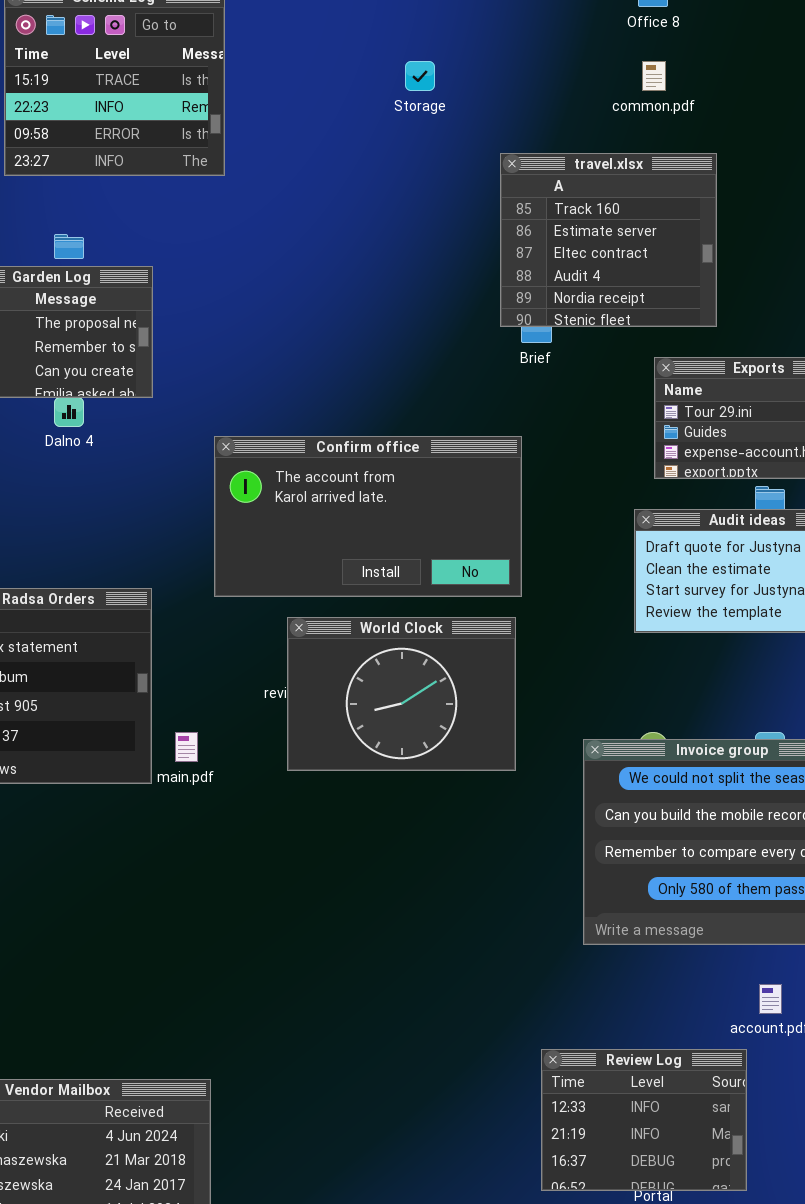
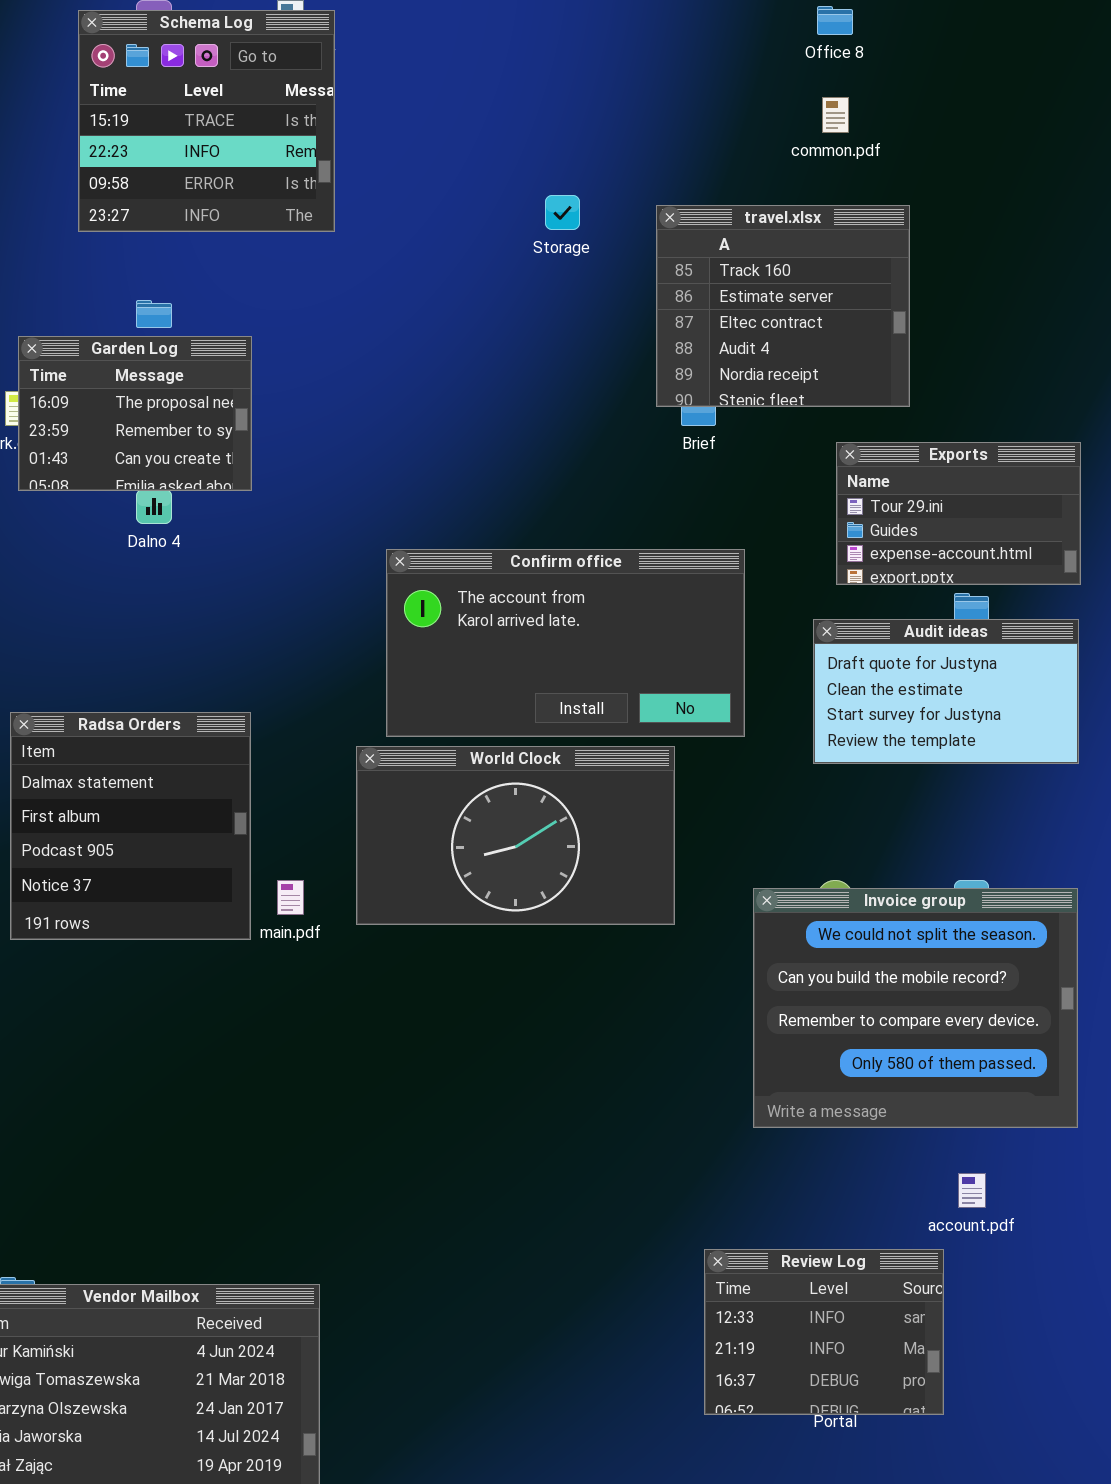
Storage: [405,61,435,91] -> [545,195,580,230], moved
Confirm office: [214,436,522,597] -> [386,549,745,737], moved
World Clock: [287,617,516,771] -> [356,746,675,925], resized

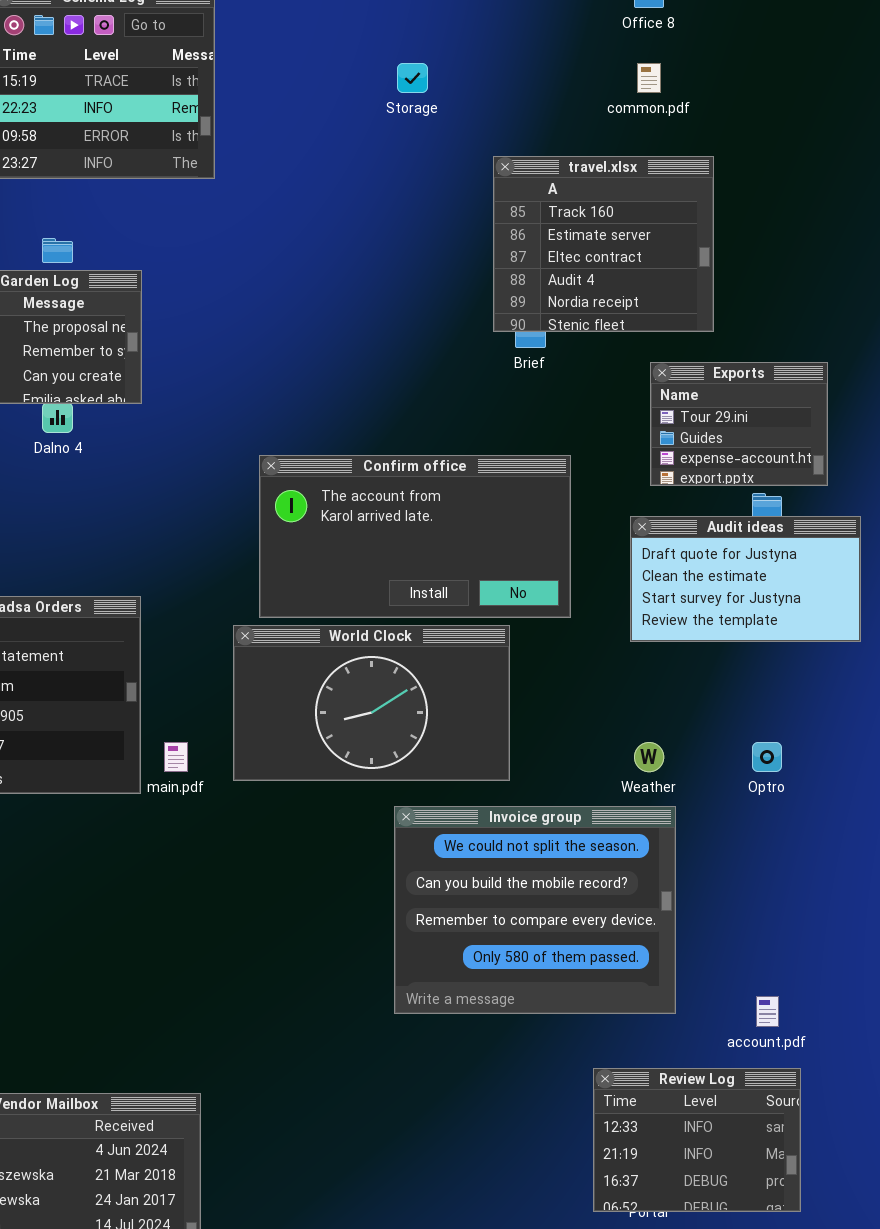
Storage: [545,195,580,230] -> [397,63,428,93], moved
Exports: [836,442,1081,585] -> [650,362,828,486], resized
Invoice group: [753,888,1078,1128] -> [394,806,676,1014], moved
Review Log: [704,1249,944,1415] -> [593,1068,801,1212], moved

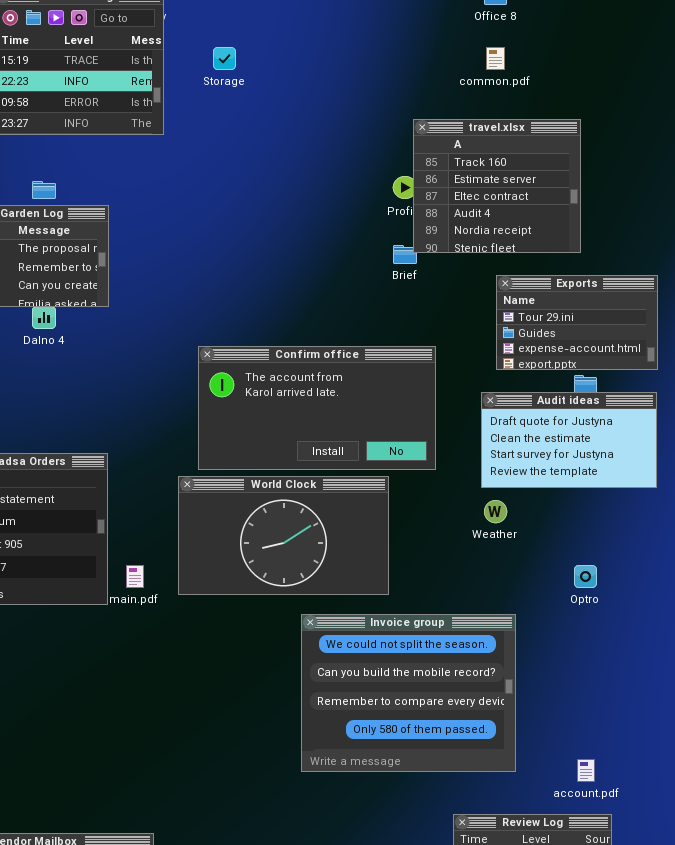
Storage: [397,63,428,93] -> [213,47,236,70], moved
travel.xlsx: [493,156,714,332] -> [413,119,581,253], moved
Exports: [650,362,828,486] -> [496,275,658,370], resized
Weather: [634,742,664,772] -> [484,500,507,523], moved

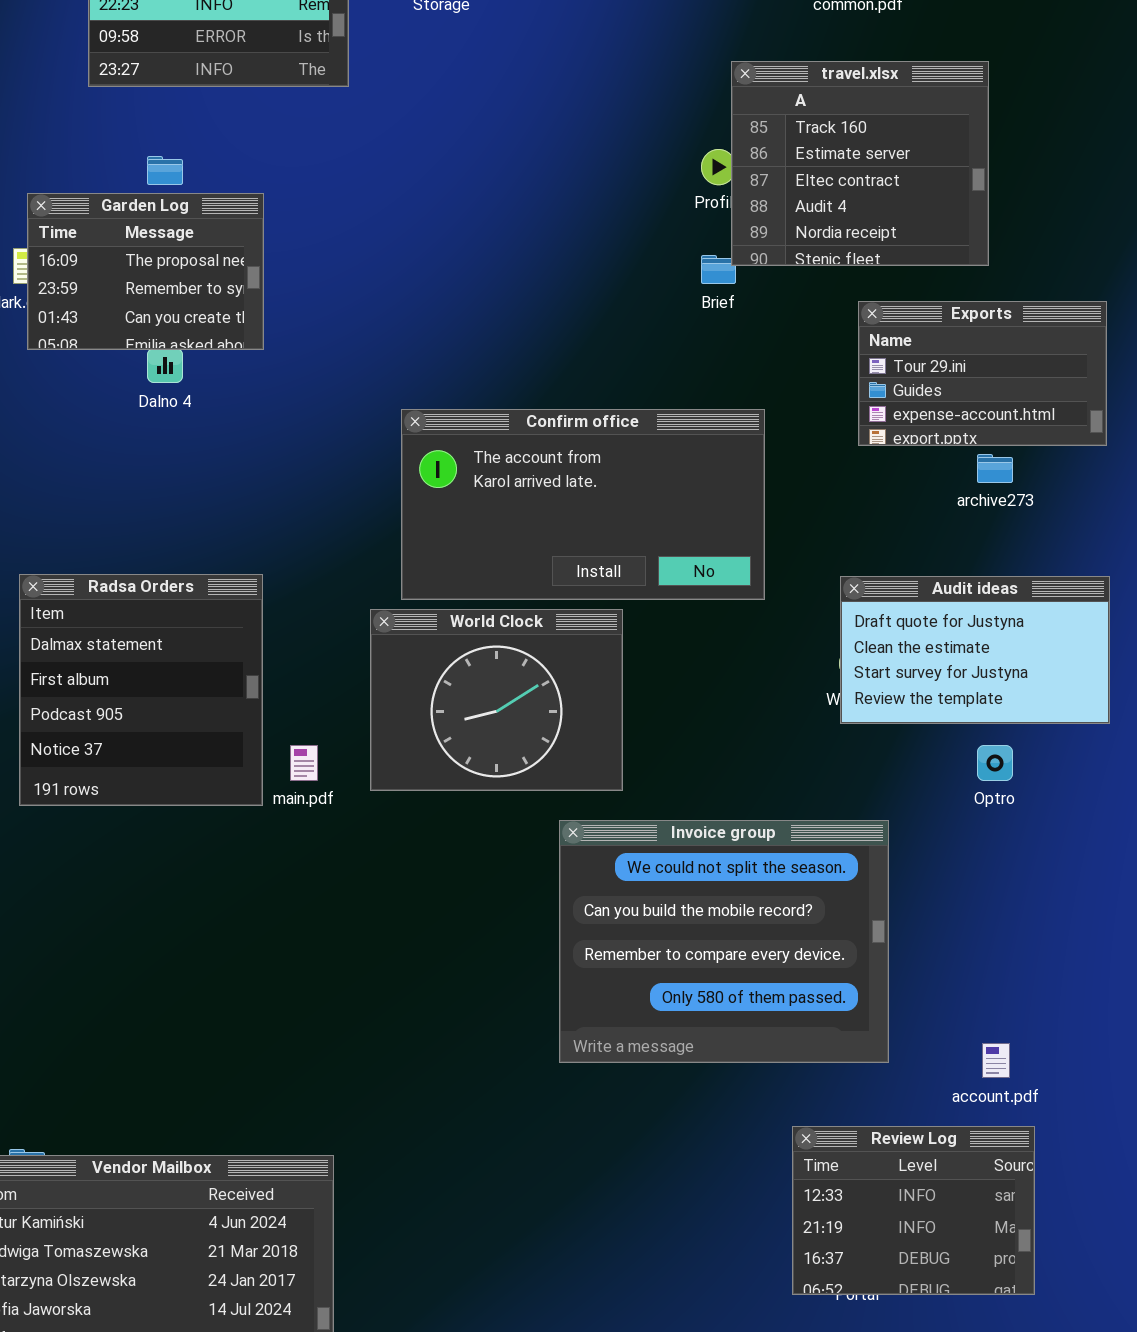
Audit ideas: [481,392,657,488] -> [840,576,1110,724], moved
World Clock: [178,476,389,595] -> [370,609,623,791], resized

